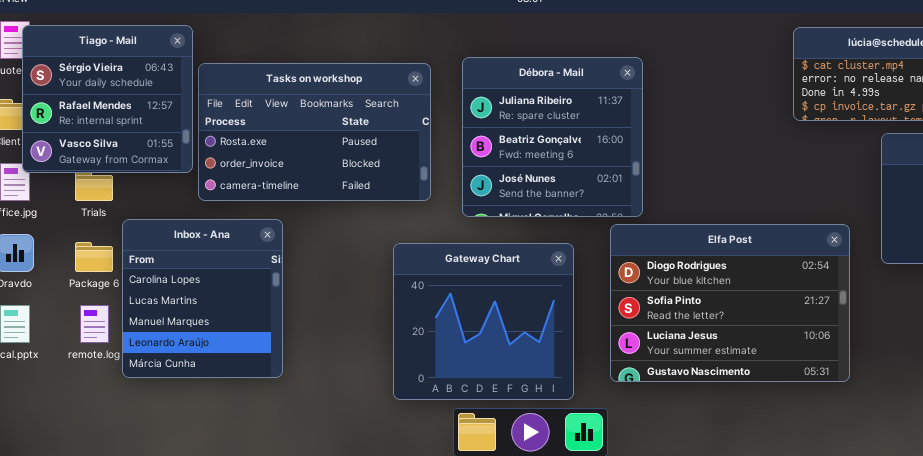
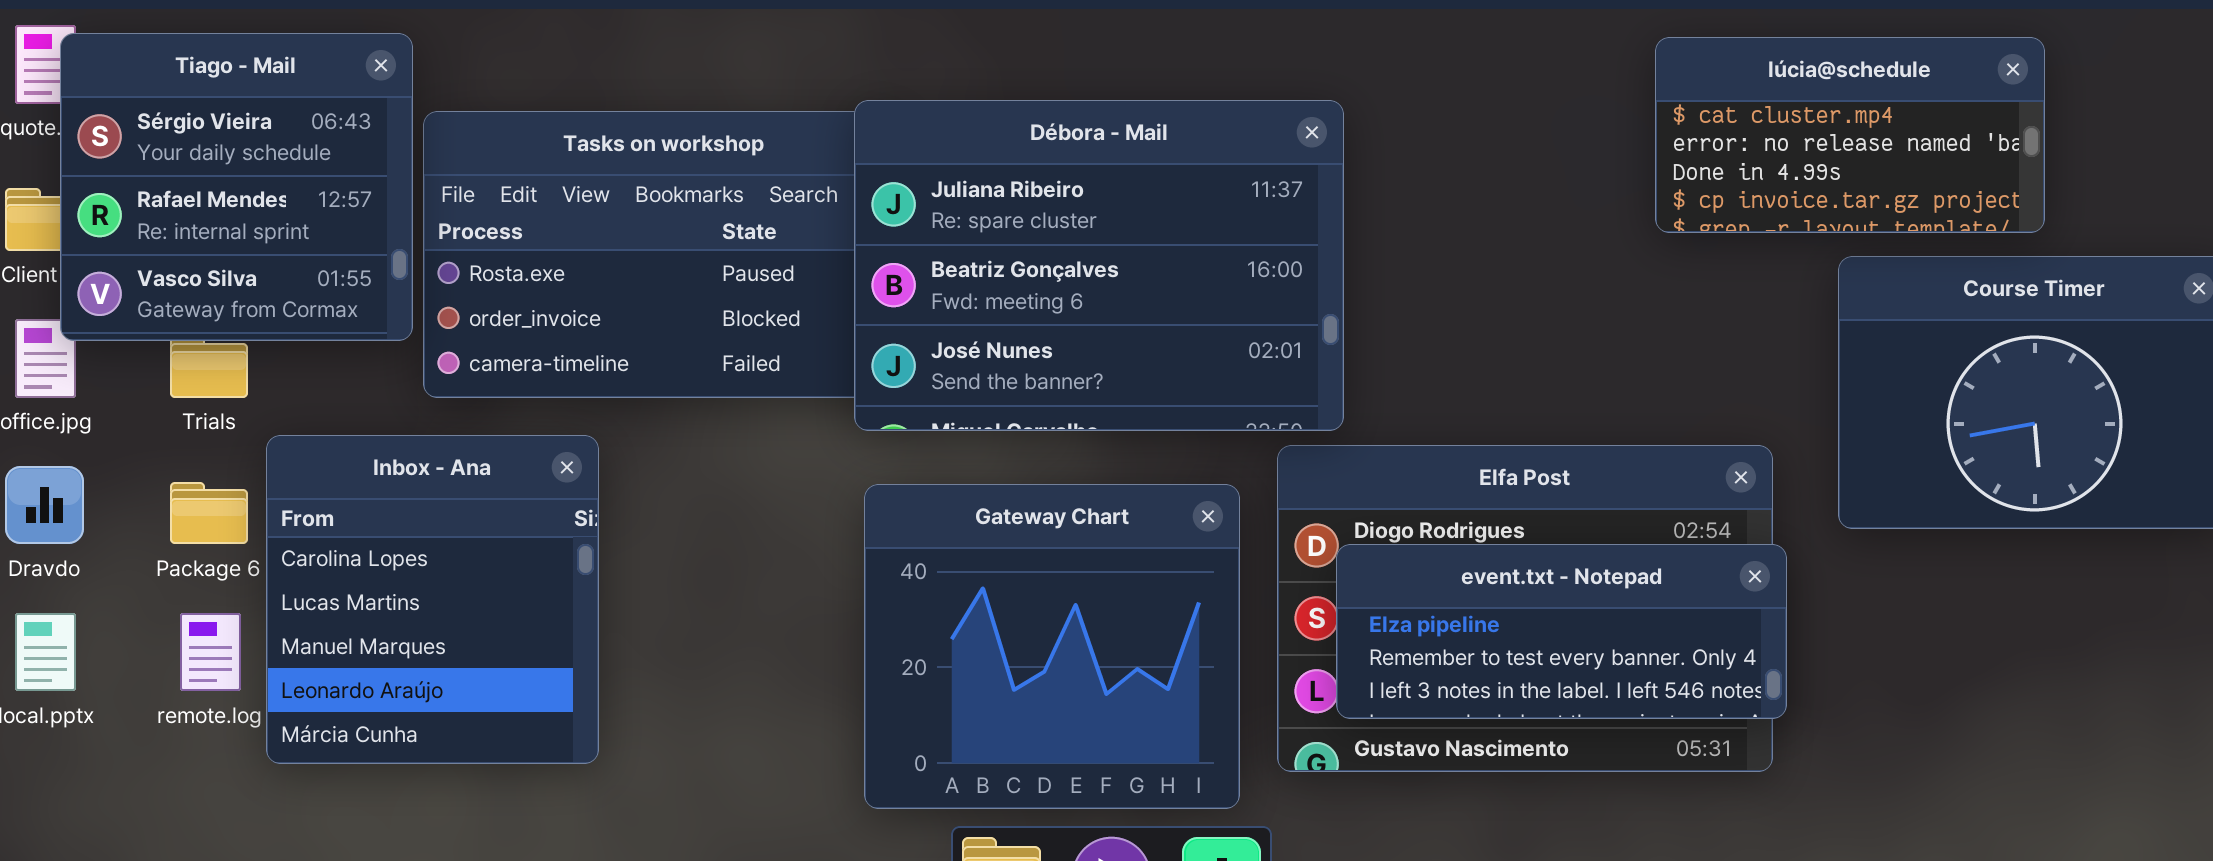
Débora - Mail: [462,57,643,217] -> [854,100,1344,431], resized
Gateway Chart: [393,243,574,400] -> [864,484,1240,809], moved
event.txt - Notepad: none -> [1336,544,1787,719], opened

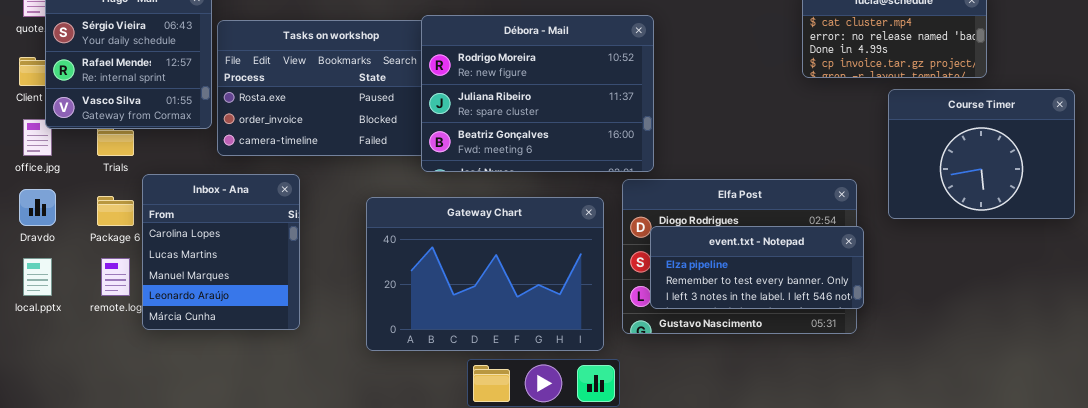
Débora - Mail: [854,100,1344,431] -> [421,15,654,172], scrolled up 1 row
Gateway Chart: [864,484,1240,809] -> [366,197,604,351], resized

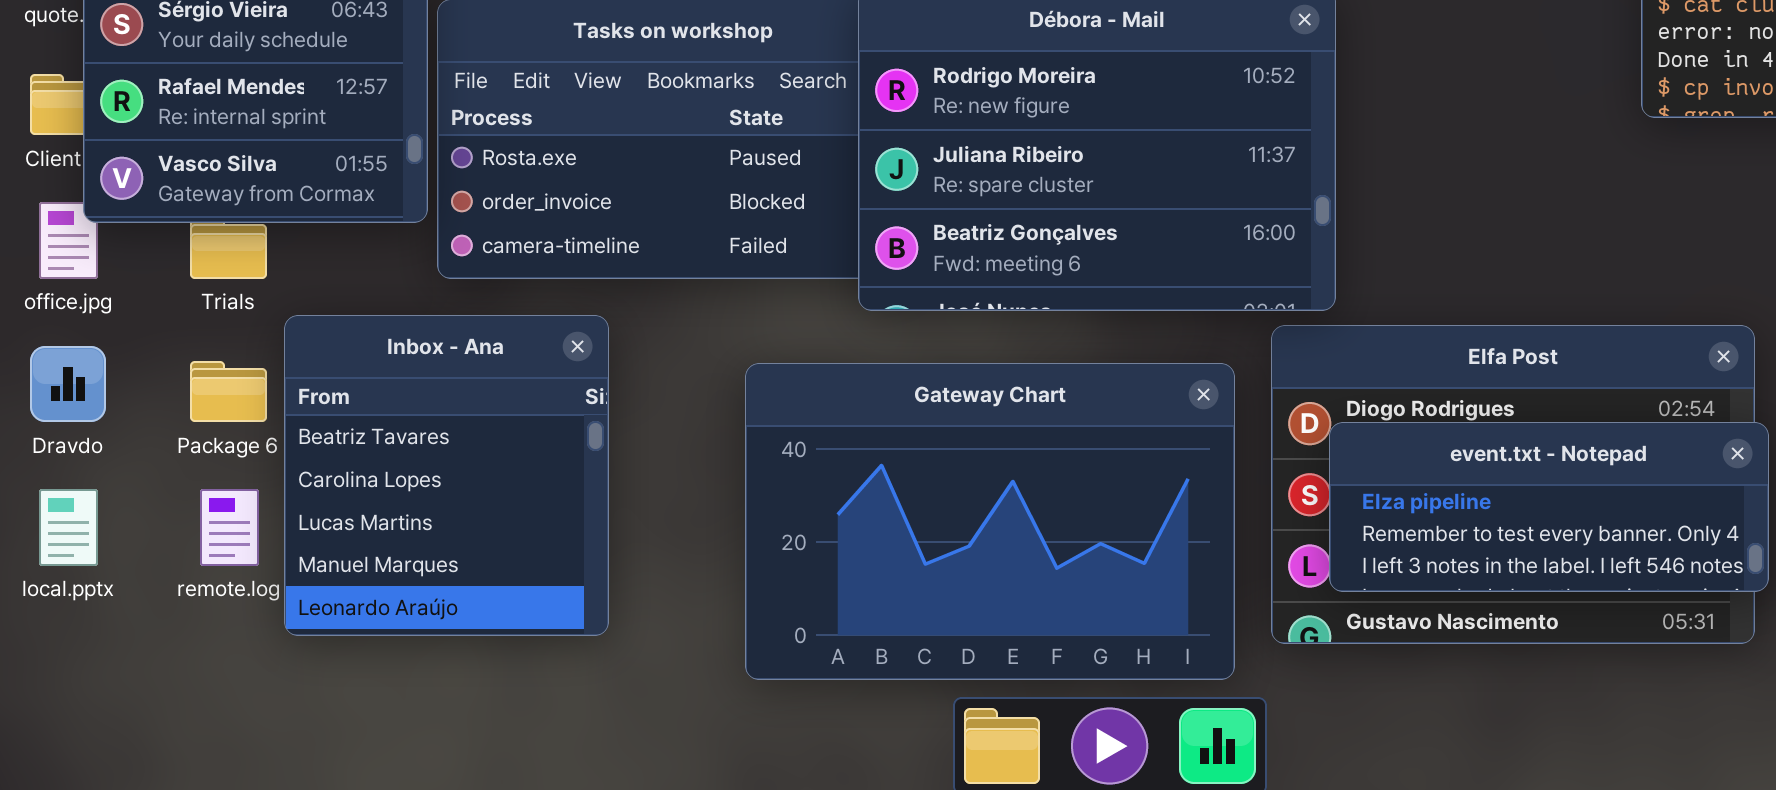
Inbox - Ana: [142,174,300,330] -> [284,315,609,636], scrolled up 1 row

